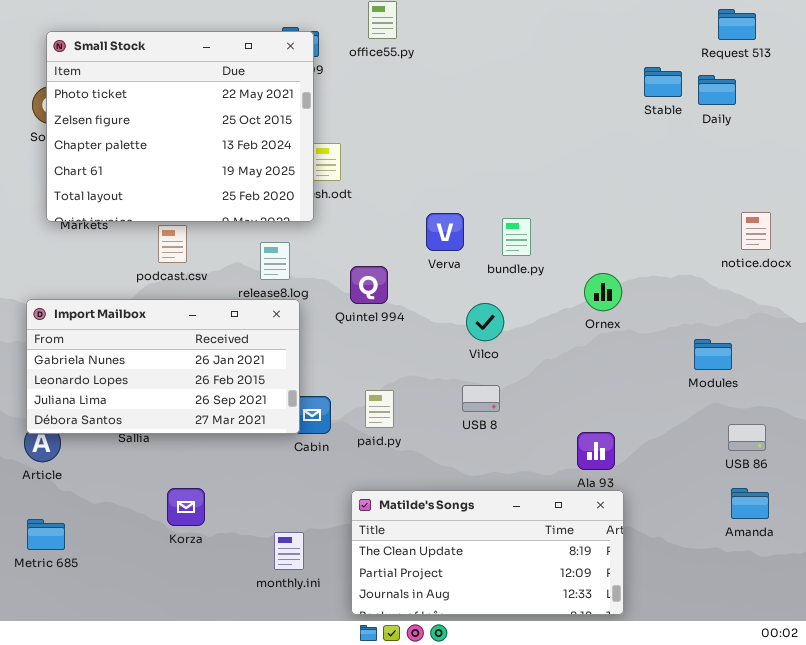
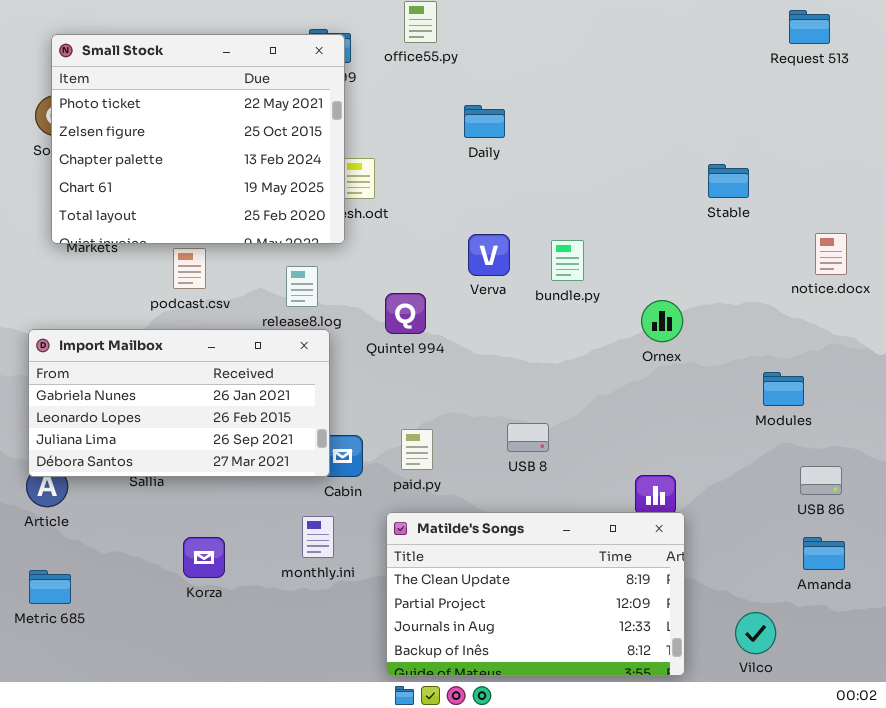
Stable: [644,67,682,97] -> [708,164,749,198], moved
Daily: [698,75,736,105] -> [464,105,505,138], moved
Vilco: [466,303,504,341] -> [735,612,776,654], moved
Matilde's Songs: [351,490,624,615] -> [386,512,685,676], resized
monthly.ini: [274,532,304,570] -> [302,516,334,558], moved

